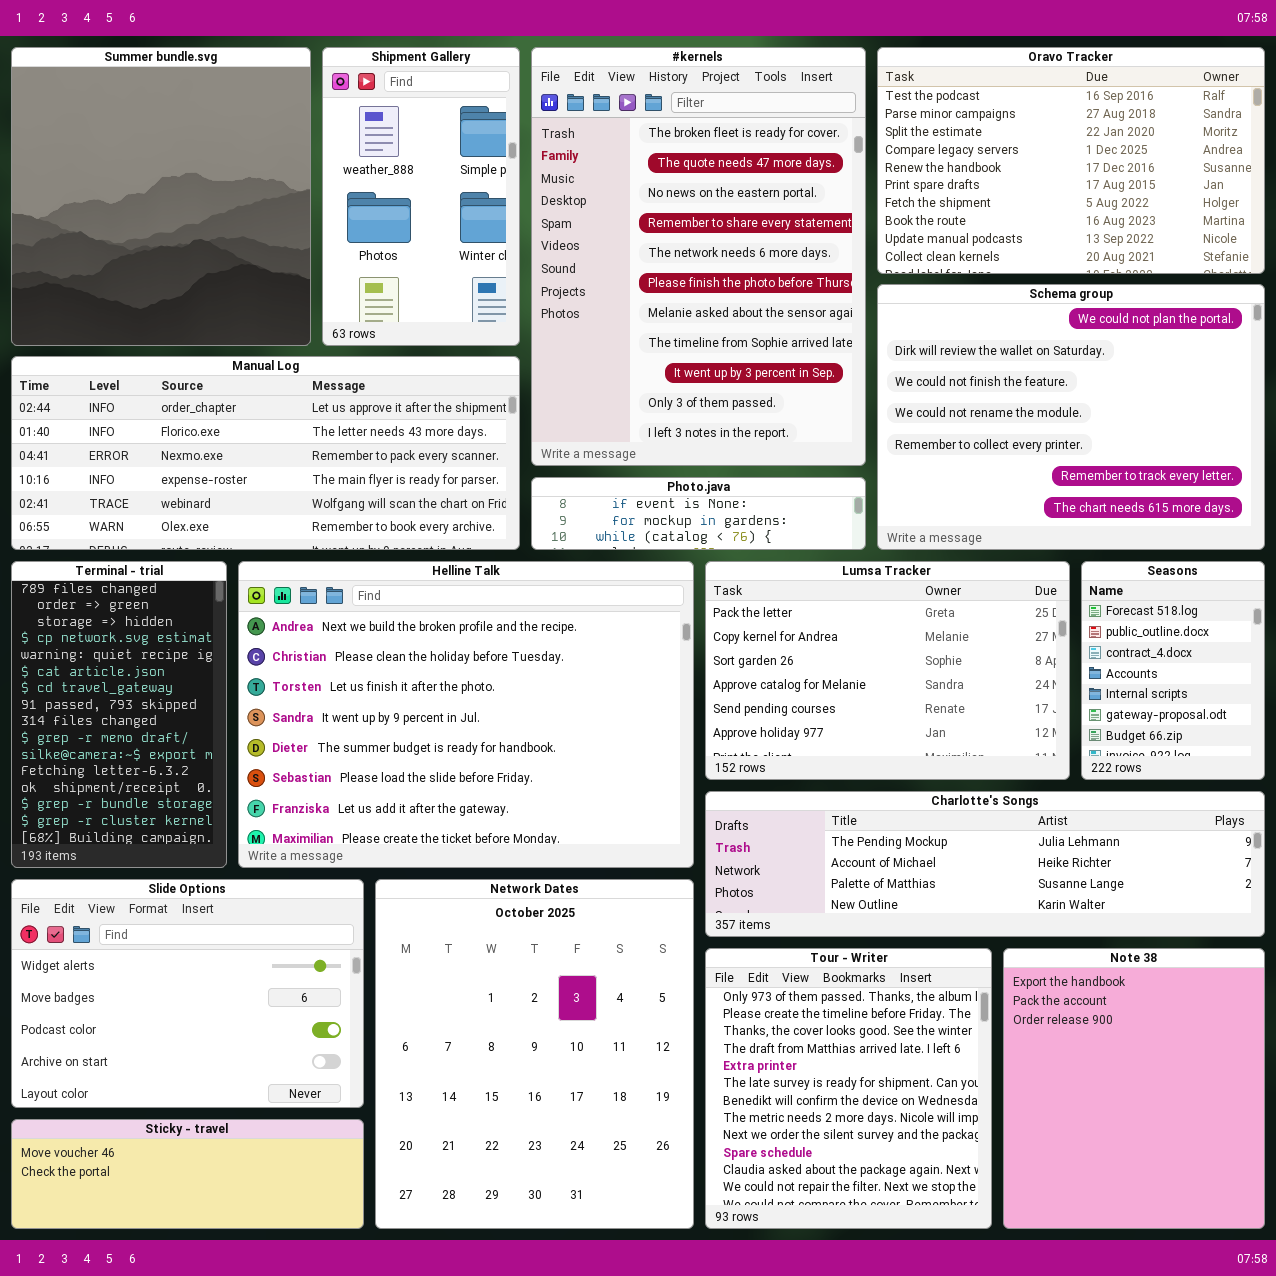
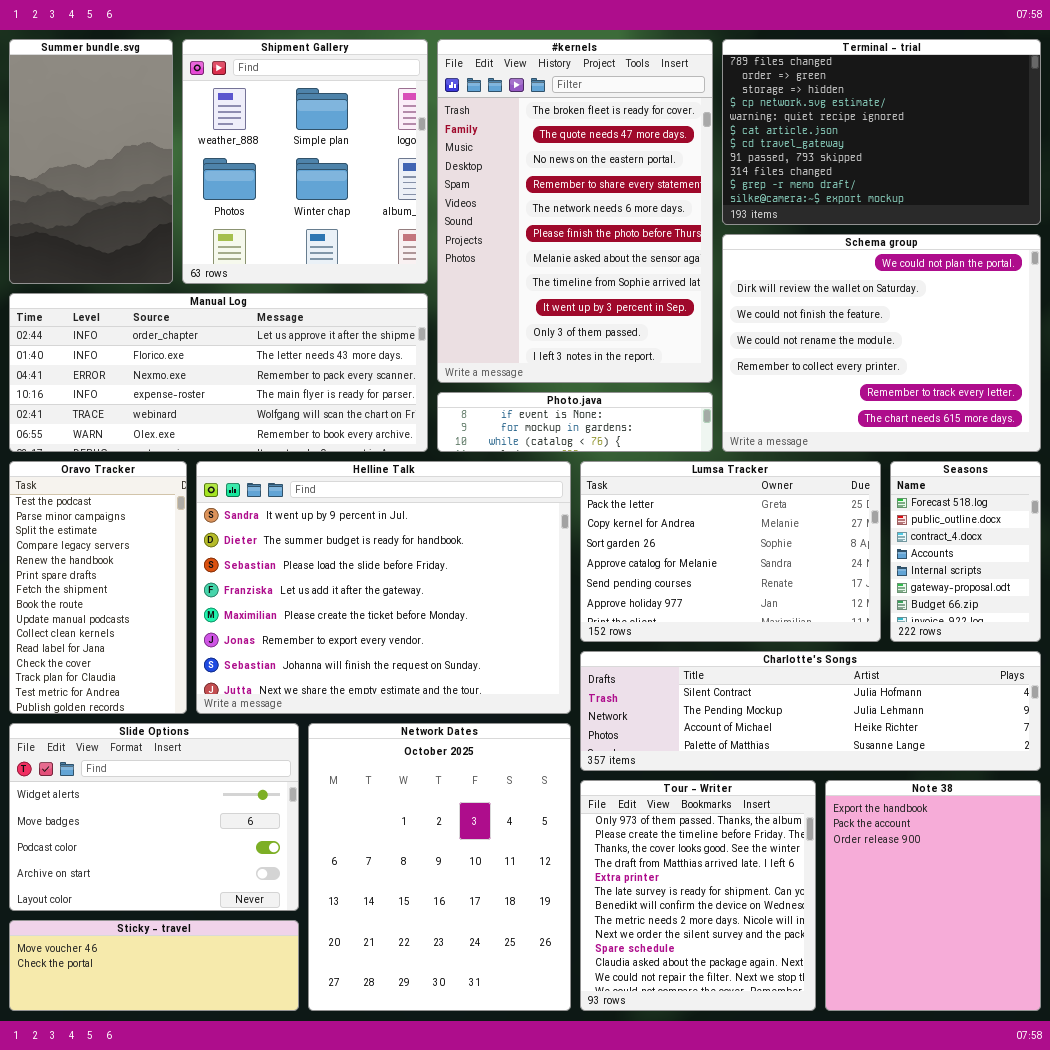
Summer bundle.svg: [11,47,311,346] -> [9,39,173,284], resized
Shipment Gallery: [322,47,520,346] -> [182,39,428,284], resized
Oravo Tracker: [877,47,1265,274] -> [9,461,187,714], moved, resized
Terminal - trial: [11,561,227,868] -> [722,39,1041,225], moved, resized
Helline Talk: [238,561,694,868] -> [196,461,571,714], scrolled down 3 rows
Charlotte's Songs: [705,791,1265,937] -> [580,651,1041,771], scrolled up 1 row

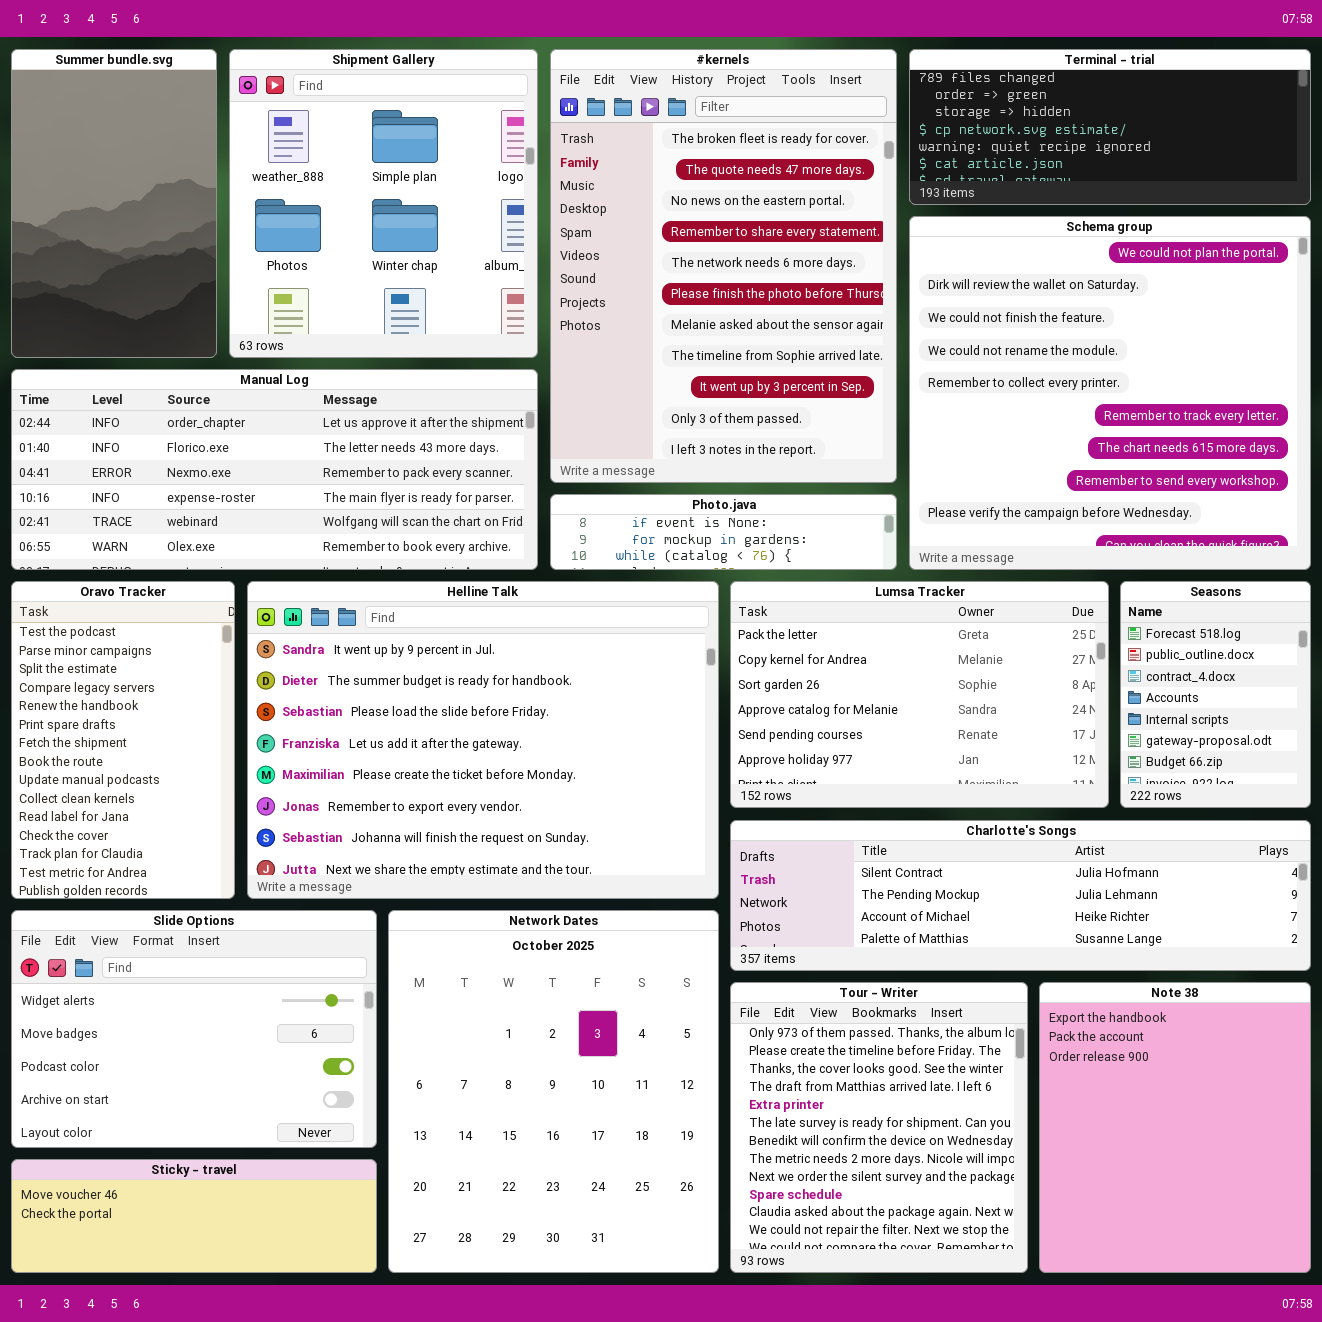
Terminal - trial: [722,39,1041,225] -> [909,49,1311,205], resized
Schema group: [722,234,1041,452] -> [909,216,1311,570], resized

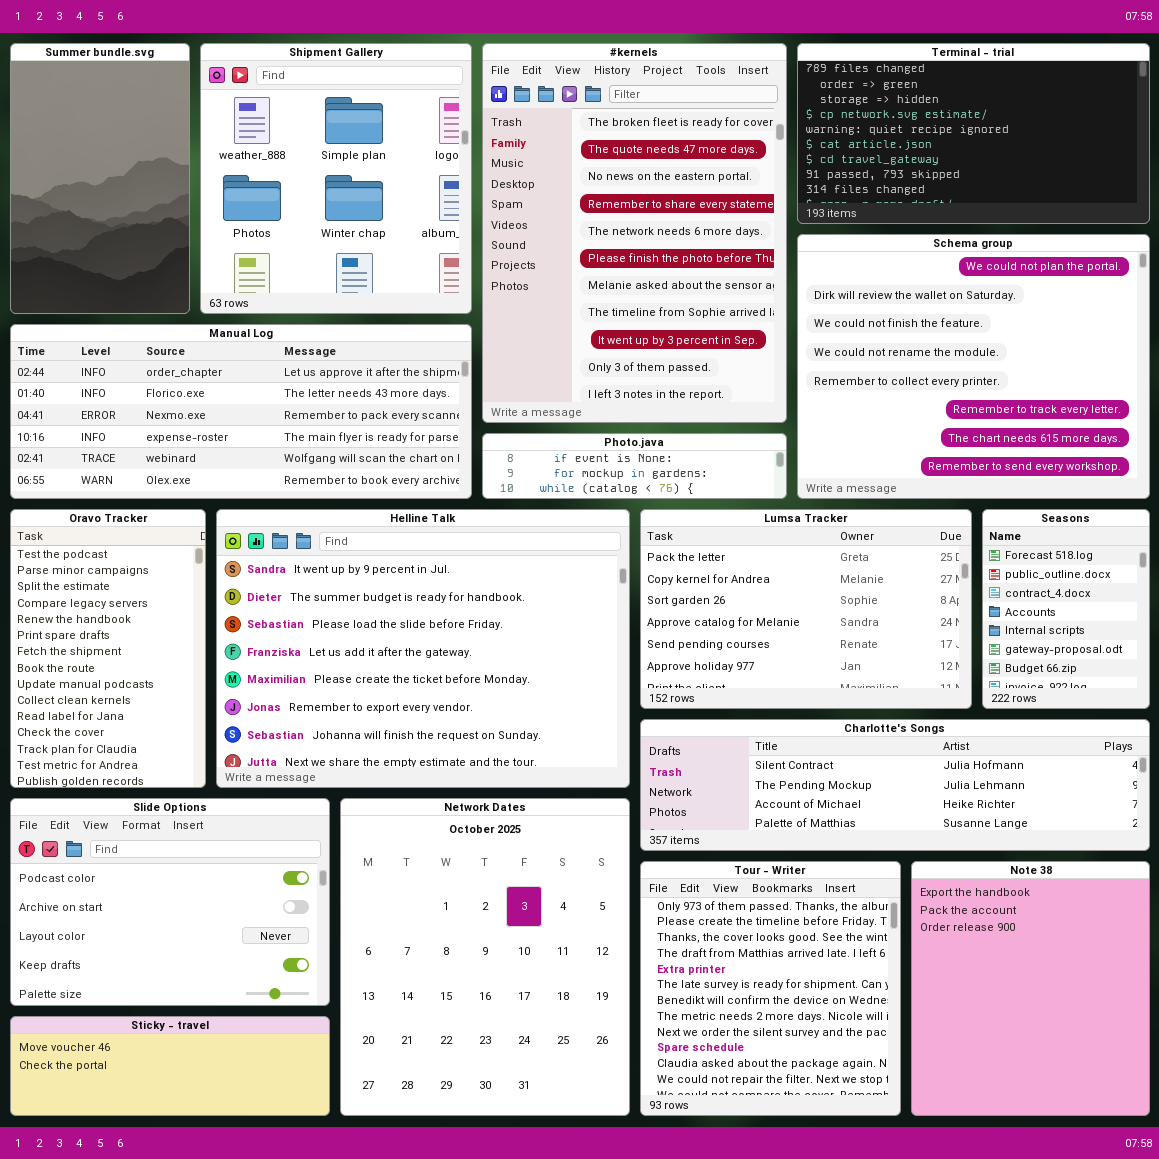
Terminal - trial: [909,49,1311,205] -> [797,43,1150,224], resized
Schema group: [909,216,1311,570] -> [797,234,1150,499], resized
Slide Options: [11,910,377,1148] -> [10,798,330,1006], scrolled down 2 rows

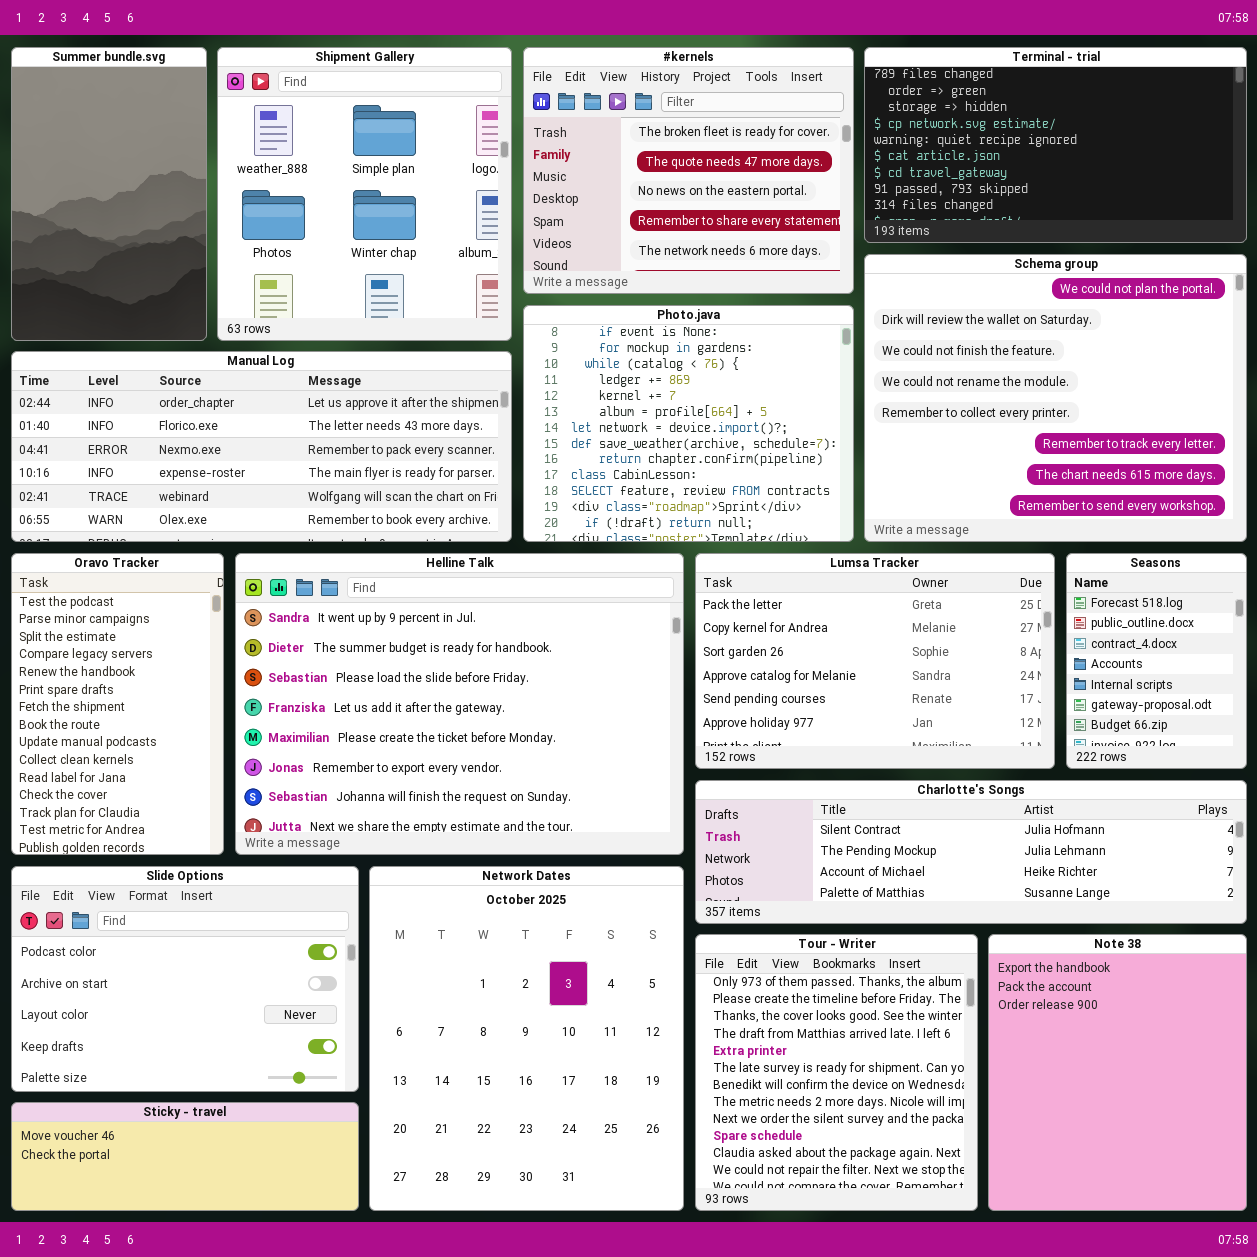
#kernels: [482,43,787,423] -> [523,47,854,294], resized
Photo.java: [482,433,787,499] -> [523,305,854,542], resized

